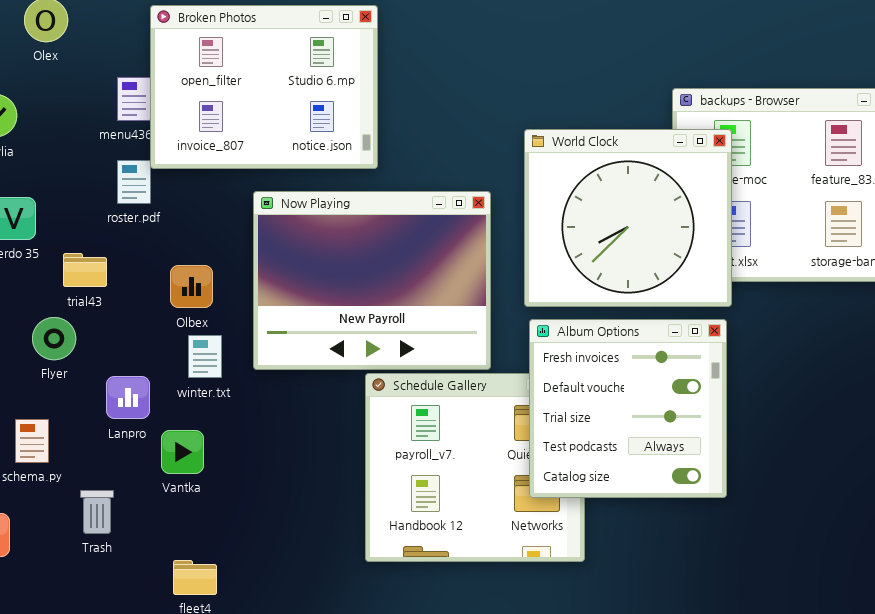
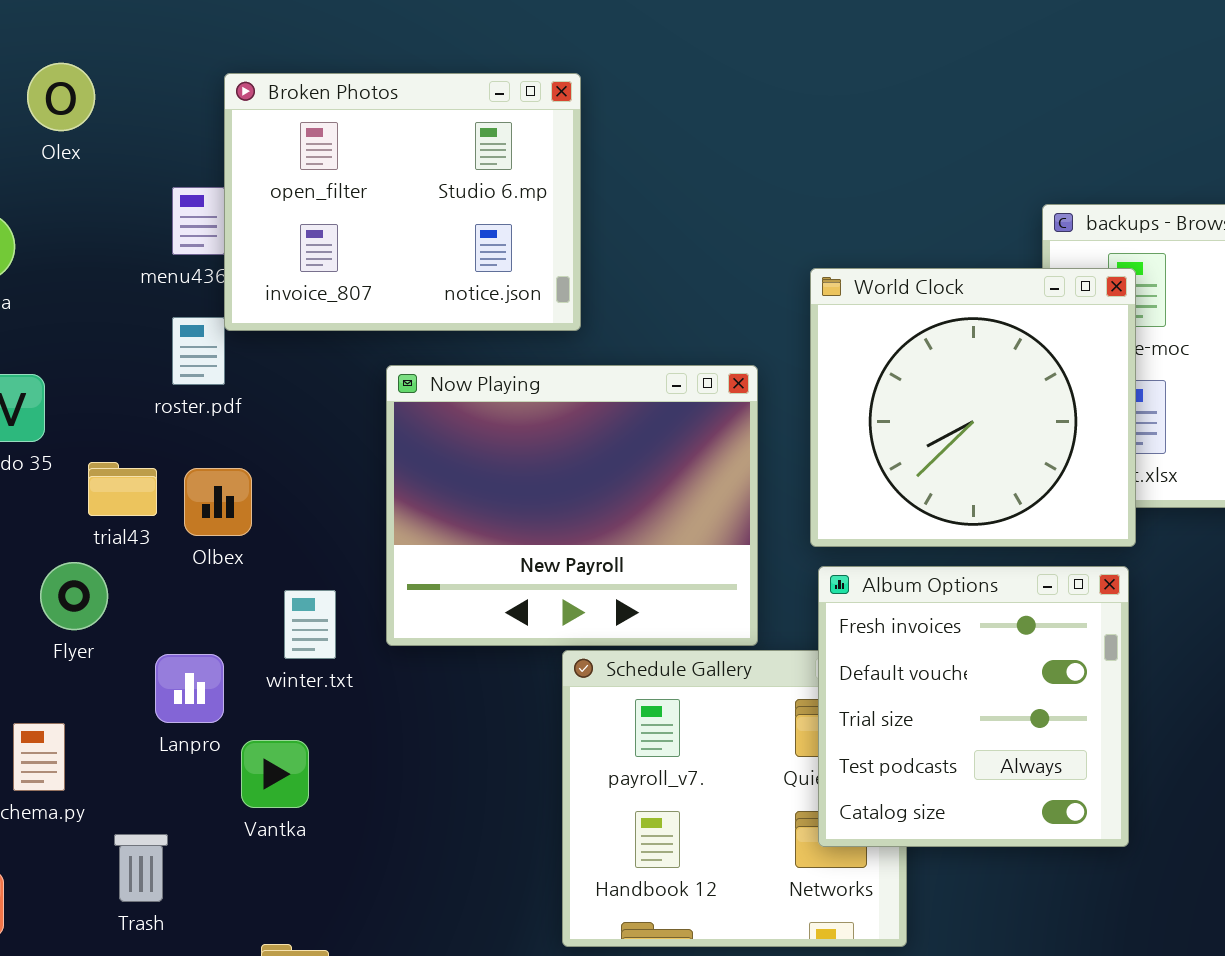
Olbex: [170,265,213,308] -> [184,468,252,536], moved

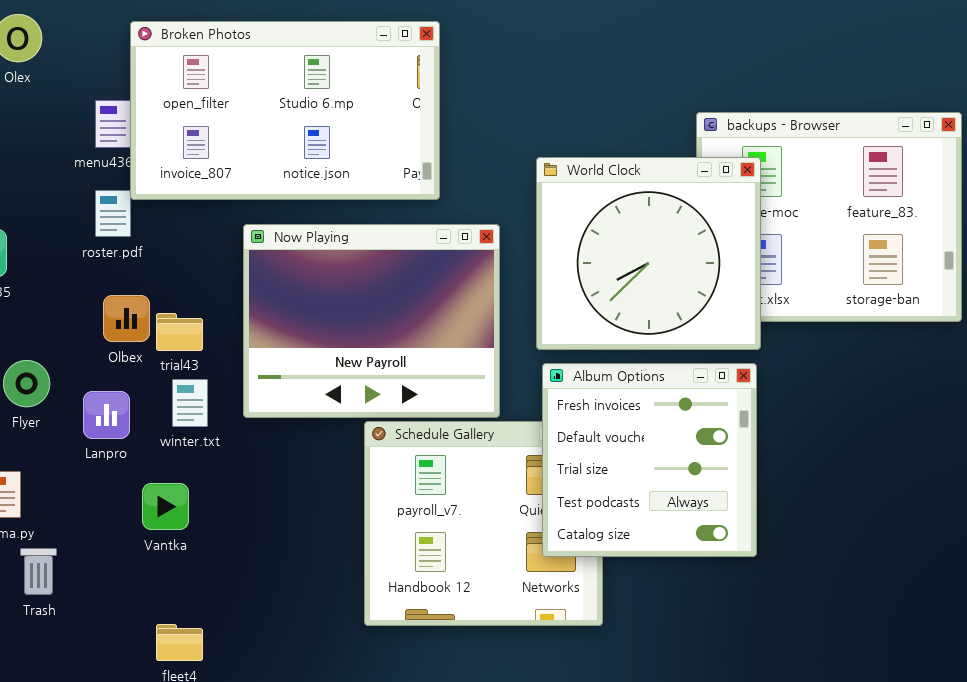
Broken Photos: [224,73,581,331] -> [130,21,440,200], resized
trial43: [88,462,157,516] -> [156,313,203,351], moved
Lanpro: [155,654,224,723] -> [83,391,130,439], moved
Trash: [114,834,168,902] -> [20,548,57,595], moved

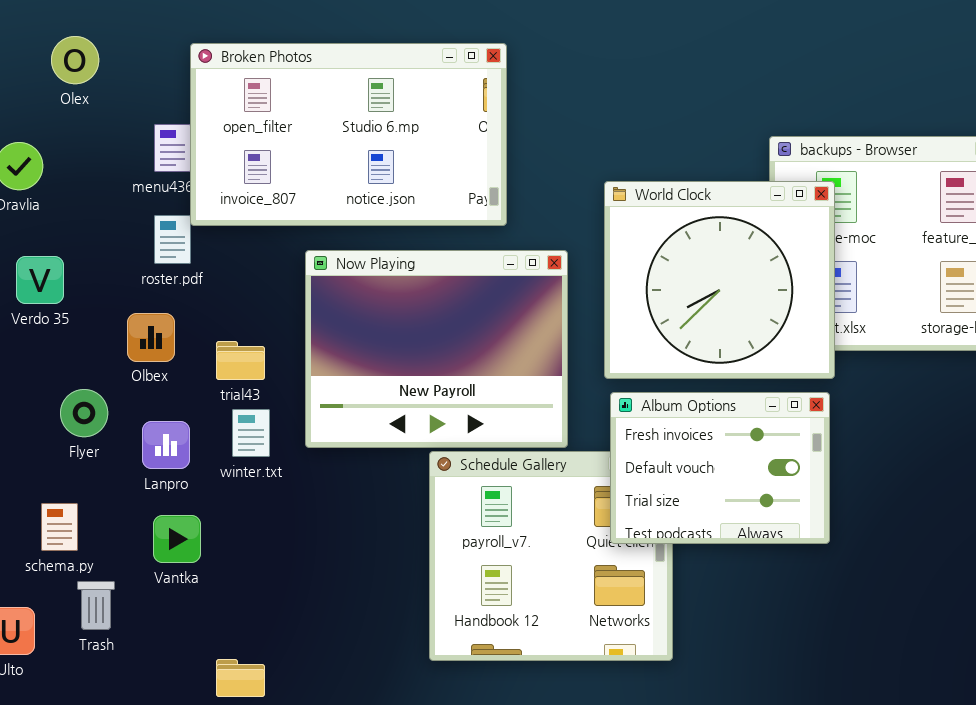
Olbex: [103,295,150,342] -> [127,313,175,362], moved
Album Options: [542,363,757,557] -> [610,392,830,544], resized
Vantka: [142,483,189,530] -> [153,515,201,563], moved

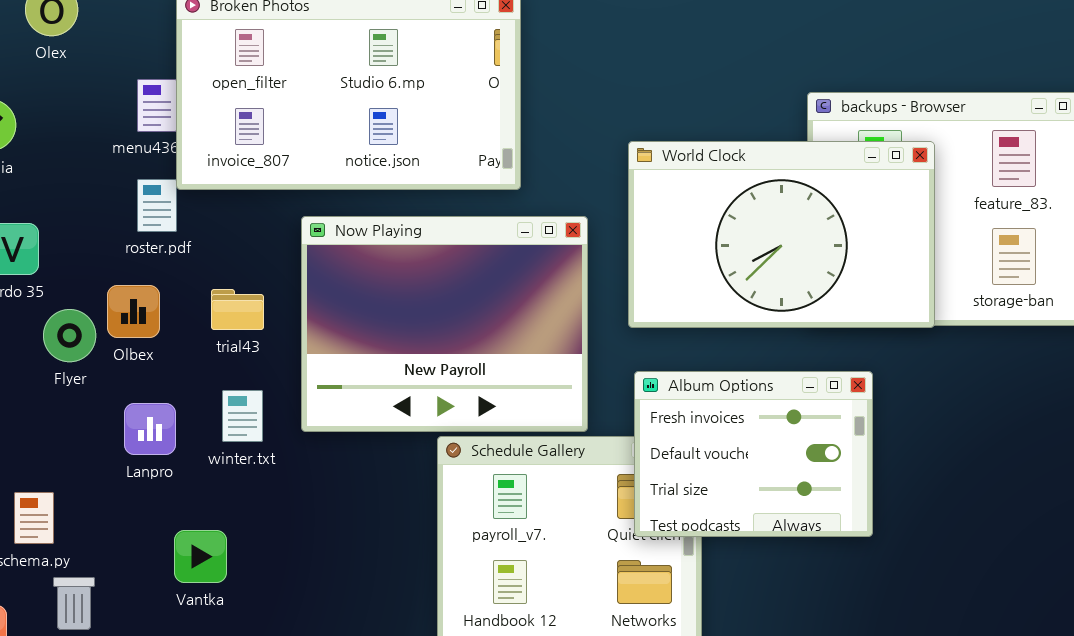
World Clock: [604,181,835,379] -> [628,141,935,328], resized
trial43: [216,341,265,380] -> [211,289,264,330], moved
Flyer: [60,389,108,437] -> [43,309,96,362], moved
Vantka: [153,515,201,563] -> [174,530,227,583], moved

